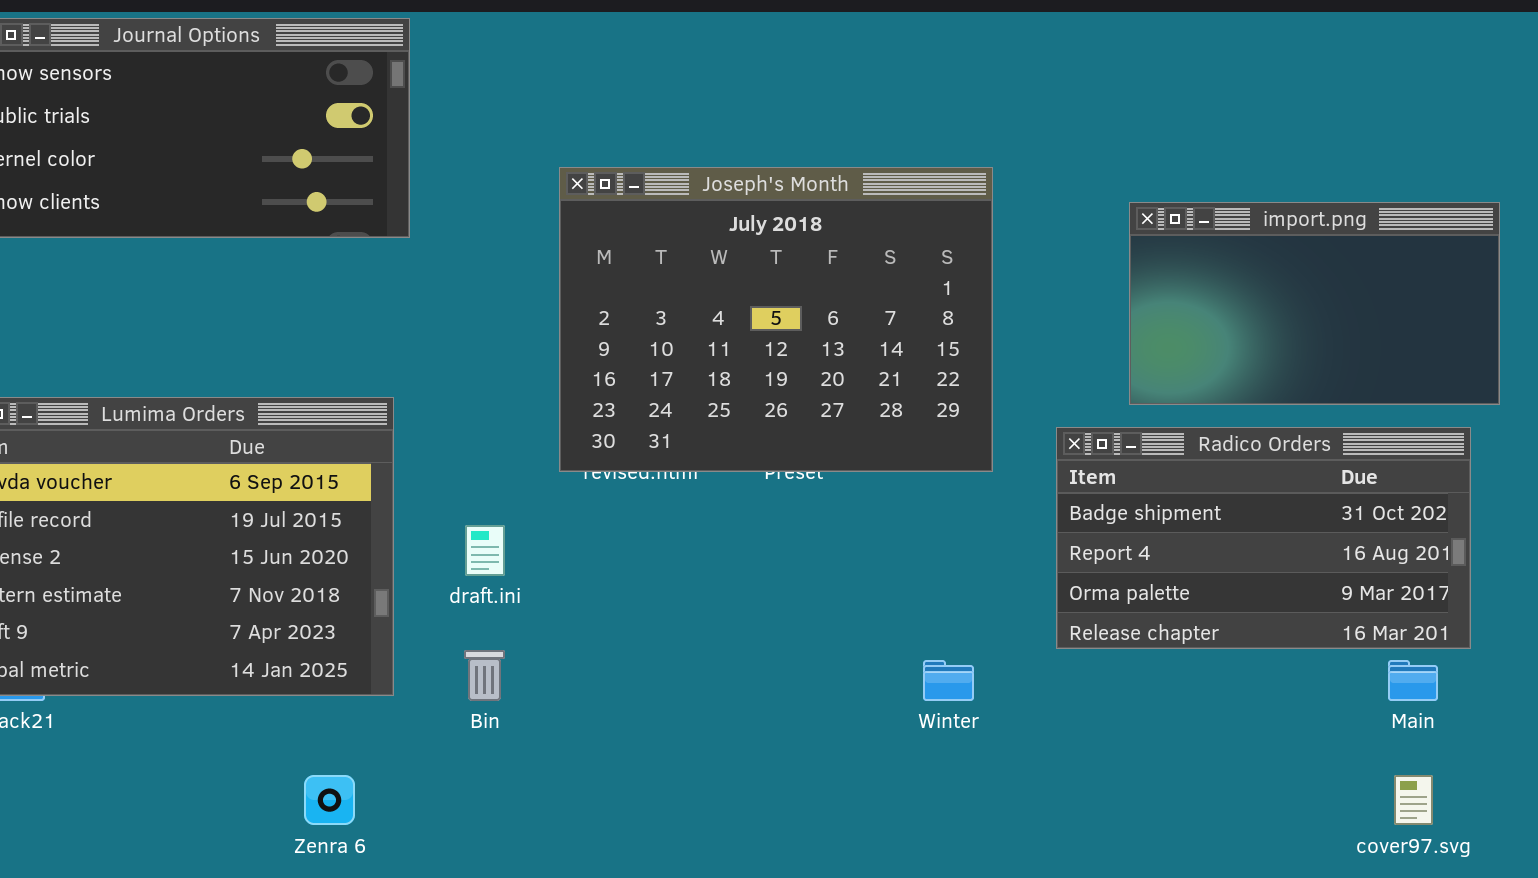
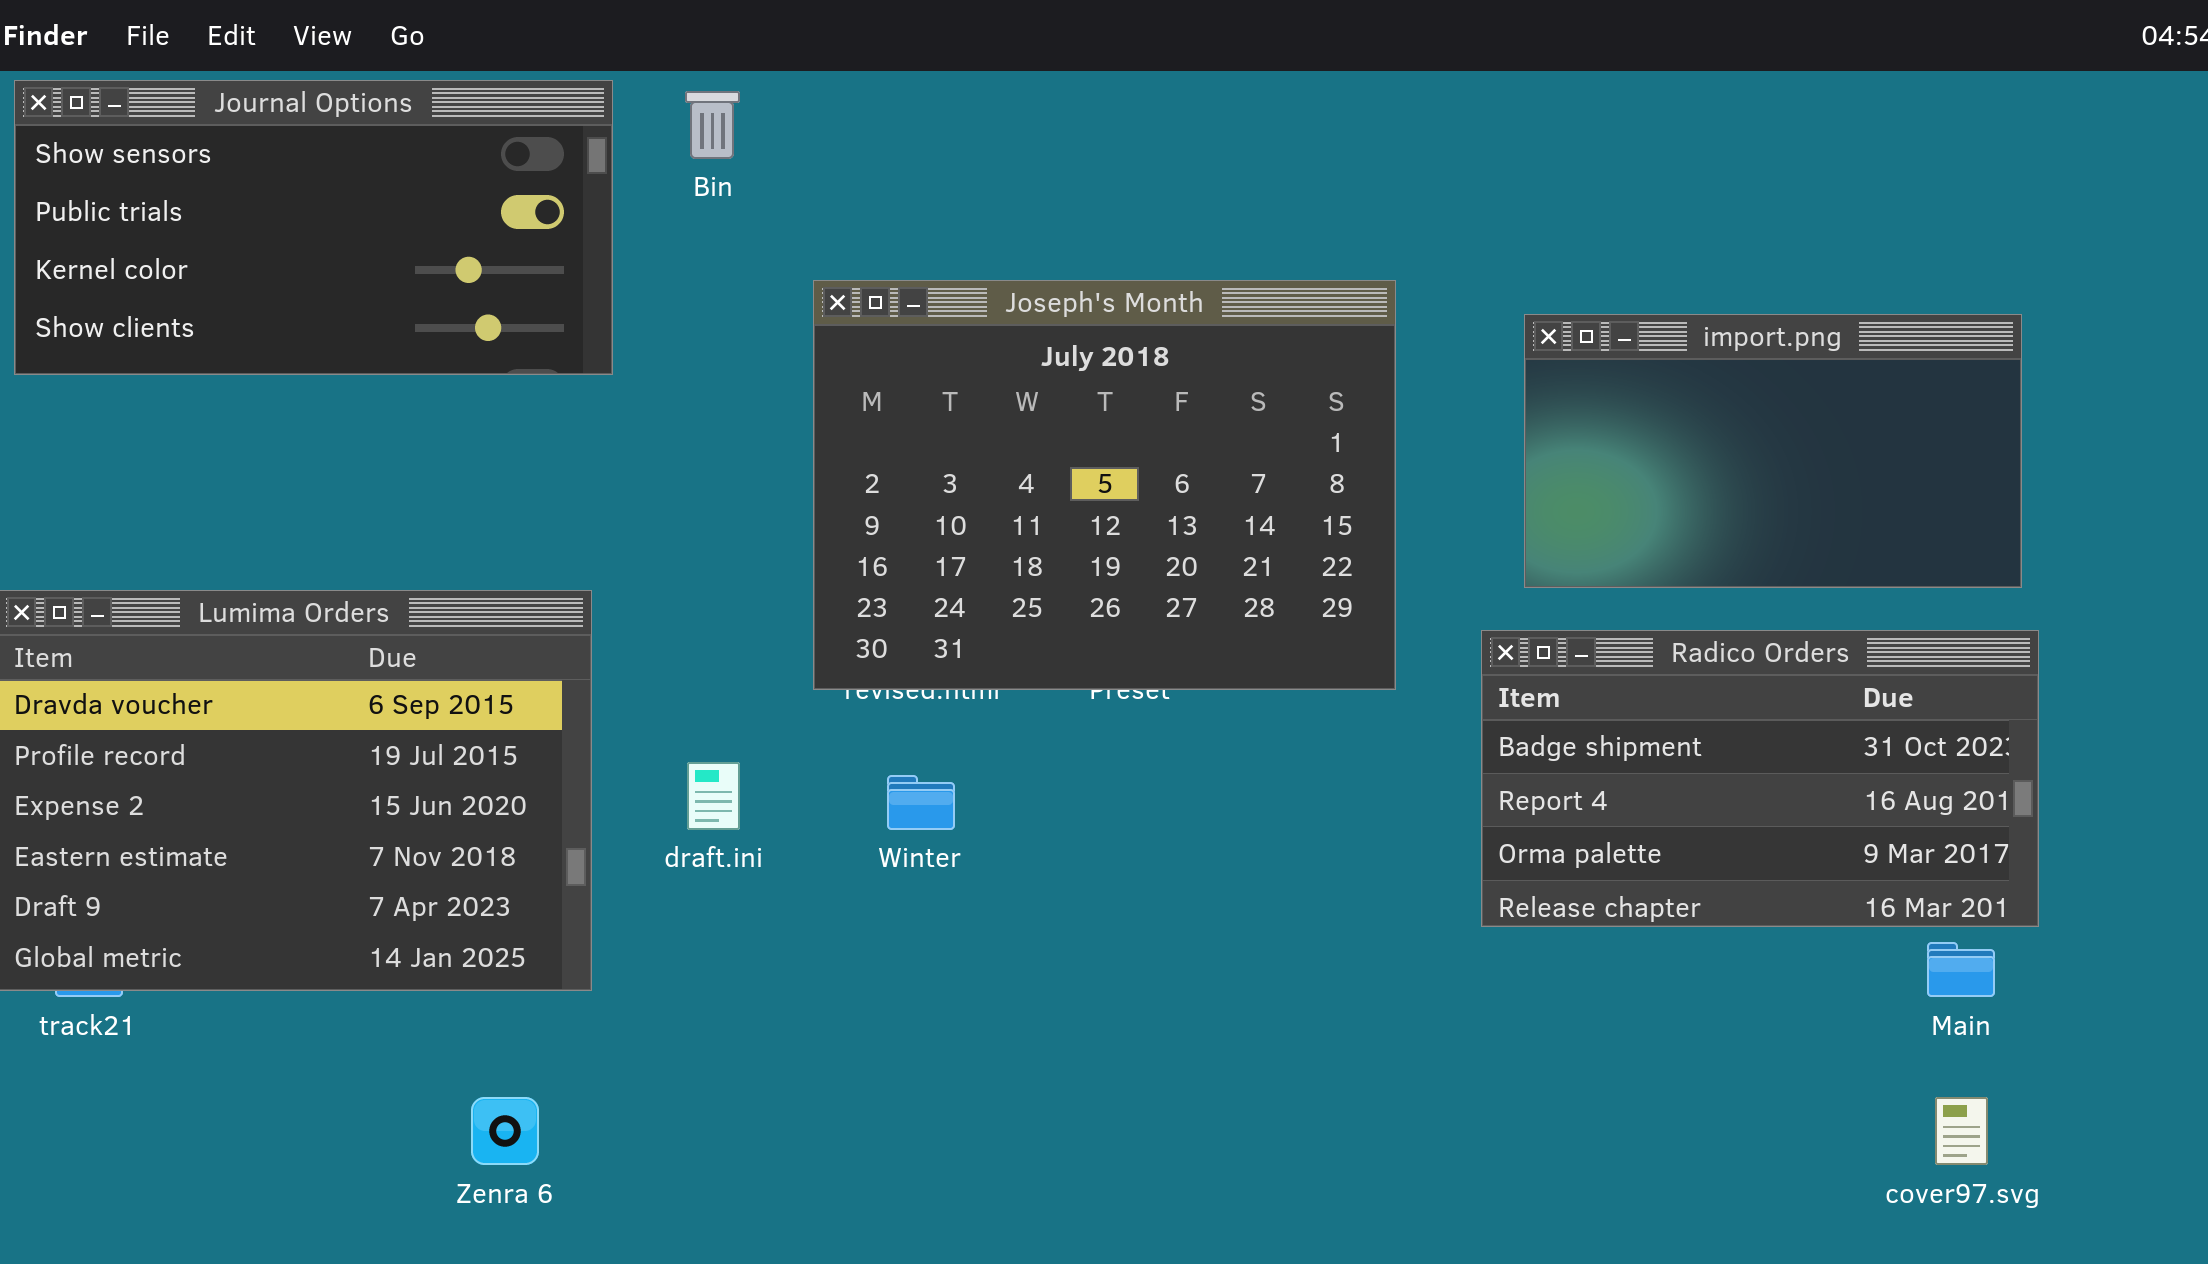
import.png: [1129,202,1500,405] -> [1524,314,2022,588], moved
Bin: [464,650,505,701] -> [685,91,740,159], moved
Winter: [923,660,974,701] -> [887,775,955,830], moved

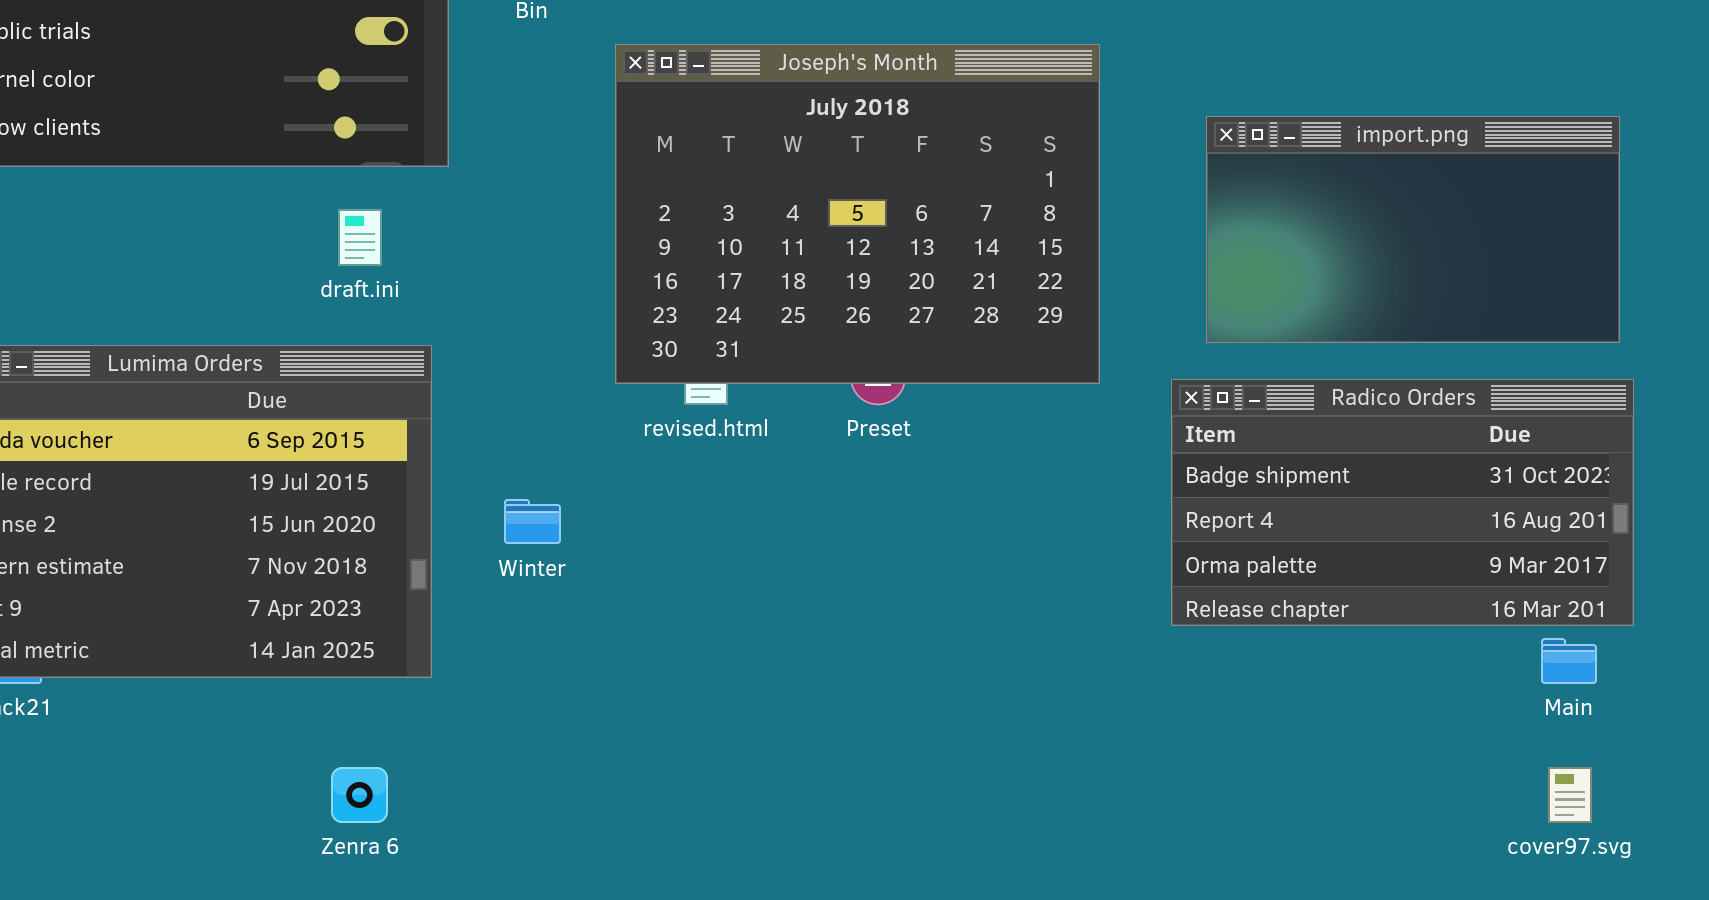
Joseph's Month: [813,280,1396,690] -> [615,44,1100,384], moved
draft.ini: [687,762,740,830] -> [338,209,382,266], moved
Winter: [887,775,955,830] -> [504,499,561,544], moved

